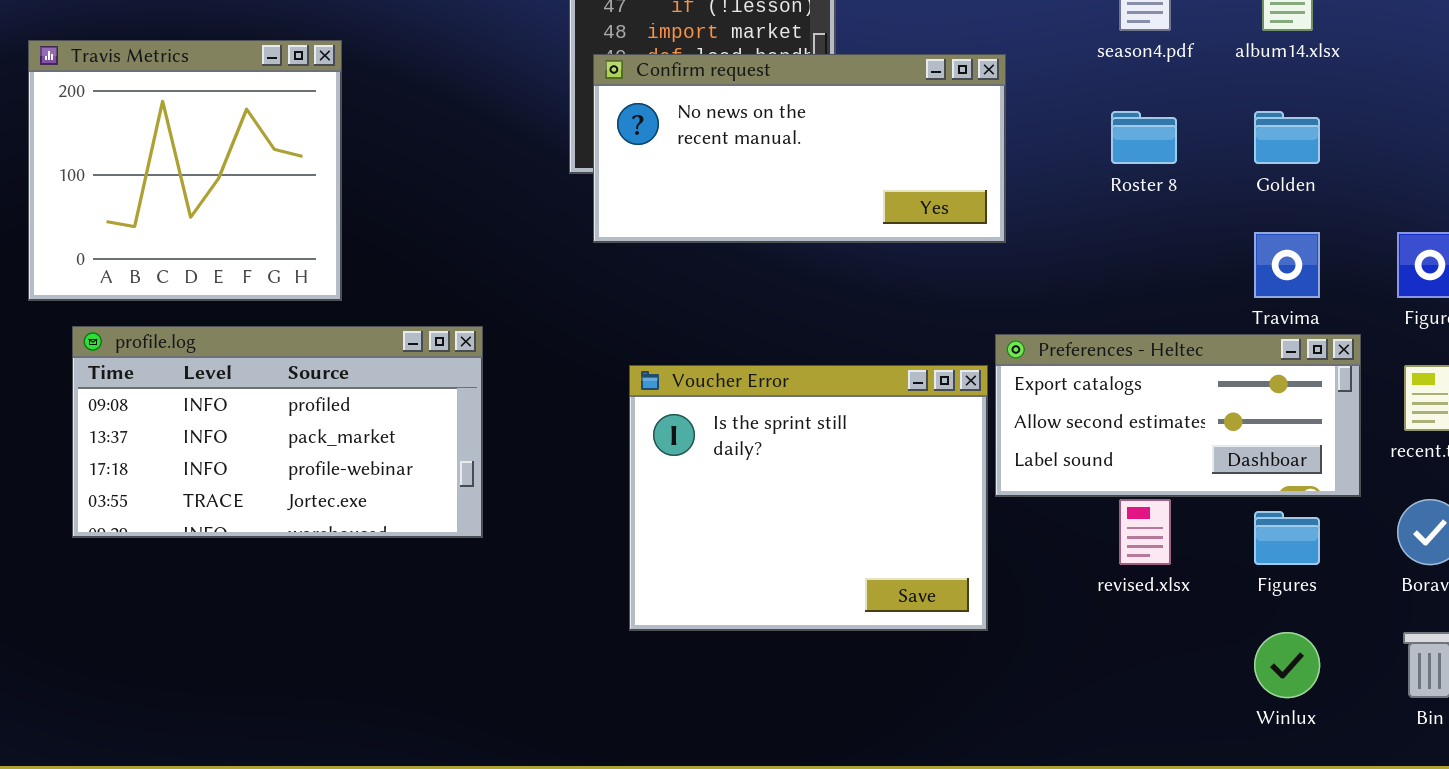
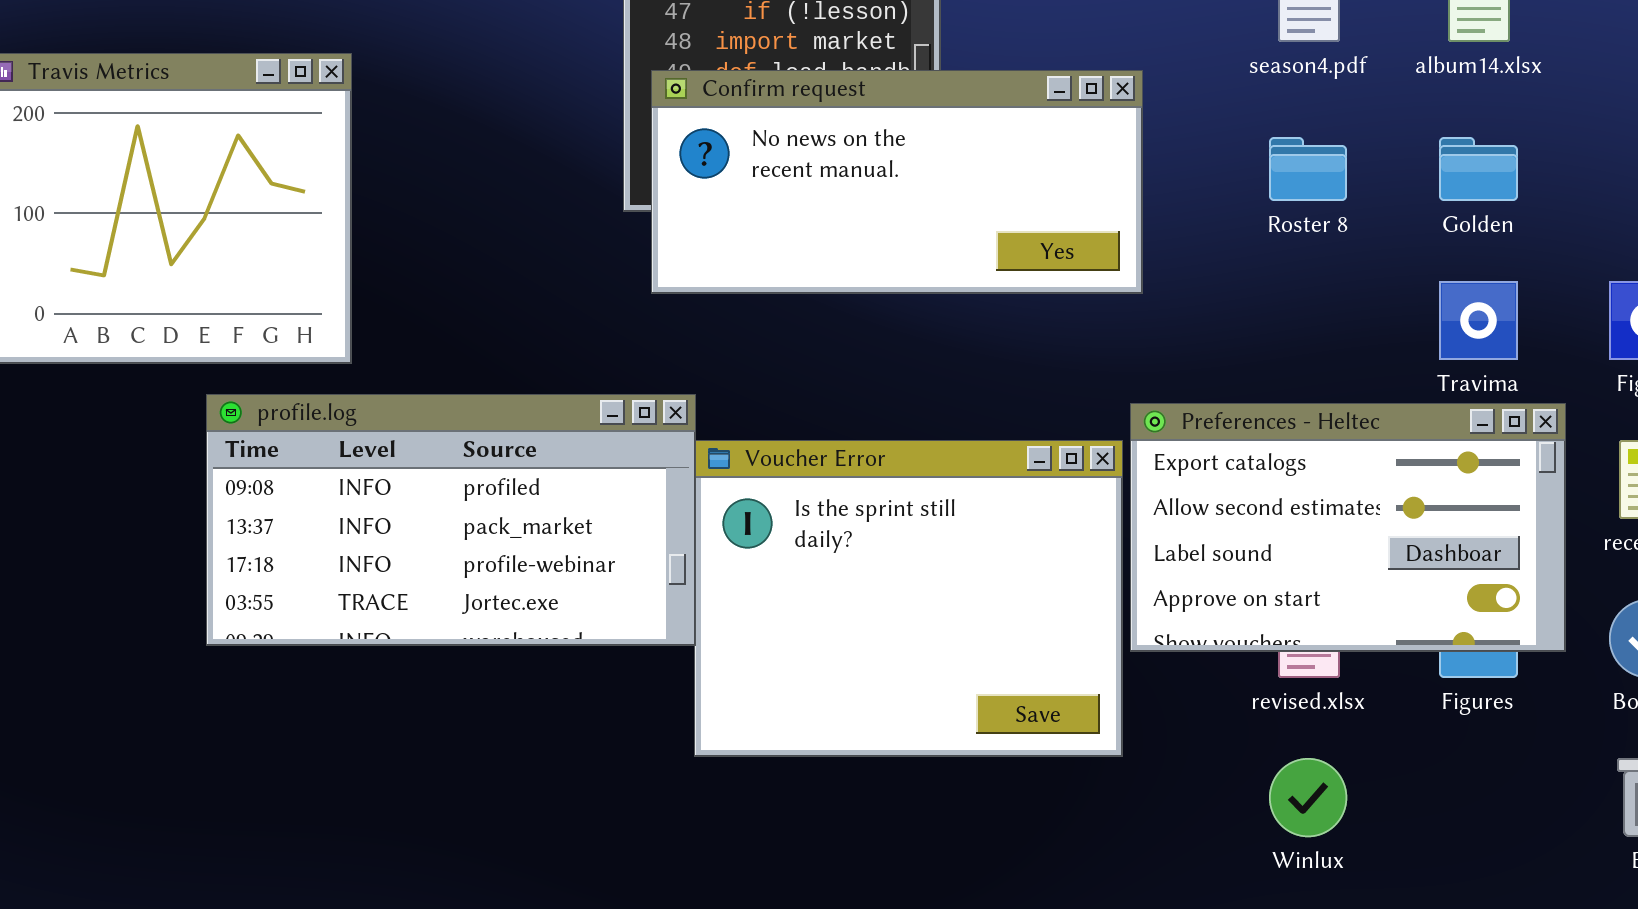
profile.log: [72,326,483,538] -> [206,394,696,646], moved
Preferences - Heltec: [995,334,1361,497] -> [1130,403,1566,652], resized
Winlux: [1254,632,1320,698] -> [1269,758,1347,837], moved

